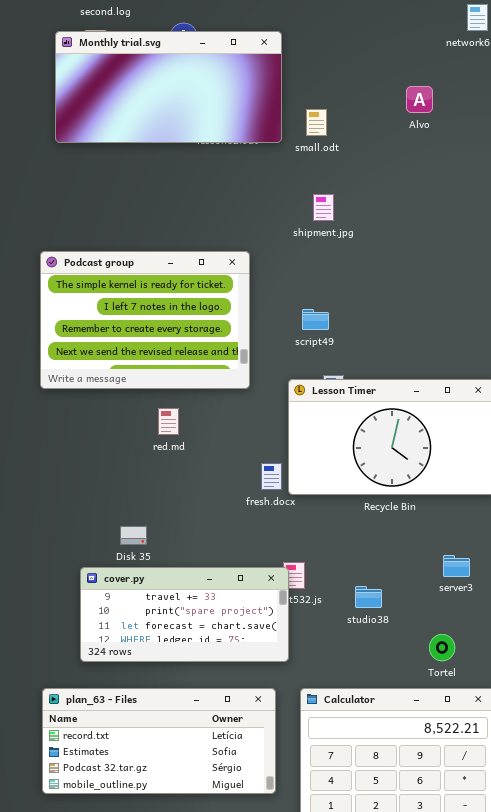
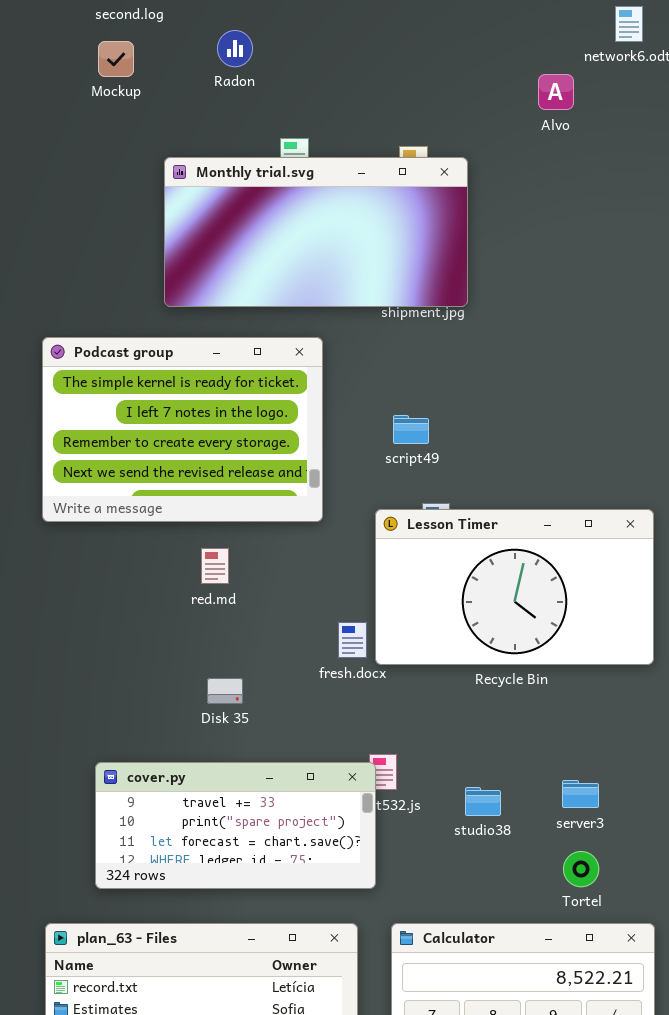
Monthly trial.svg: [55,31,282,143] -> [164,157,468,307], moved
Alvo: [406,86,433,113] -> [538,74,574,110], moved
Disk 35: [120,526,147,545] -> [207,678,243,704], moved
server3: [443,555,470,577] -> [562,780,599,808], moved

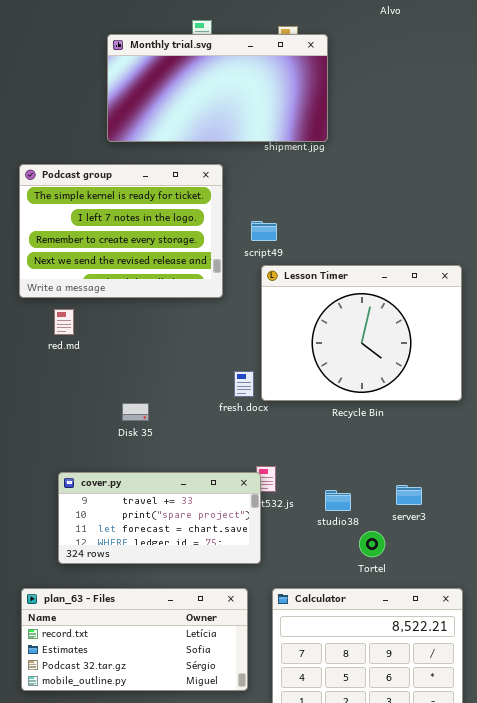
script49: [393,415,429,444] -> [251,221,277,241], moved
Lesson Timer: [375,509,654,665] -> [261,265,462,401], resized
red.md: [201,548,229,584] -> [54,309,74,335], moved
Disk 35: [207,678,243,704] -> [122,403,149,421], moved
Tortel: [563,851,599,887] -> [359,531,385,557], moved

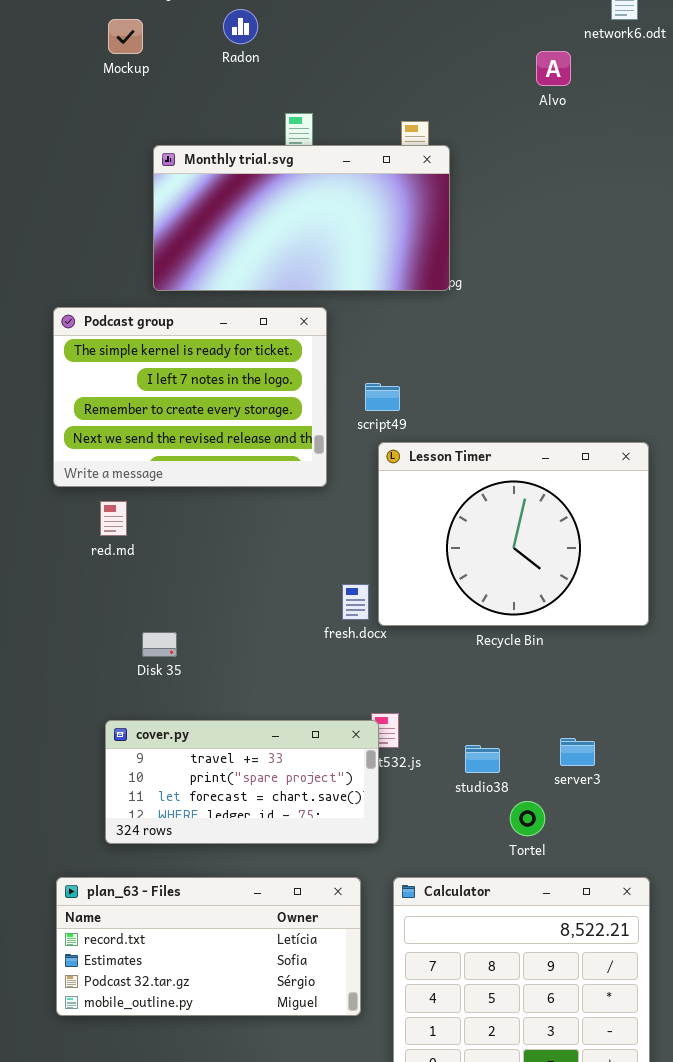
Monthly trial.svg: [107,34,328,142] -> [153,145,450,291], moved
Disk 35: [122,403,149,421] -> [142,632,177,657], moved

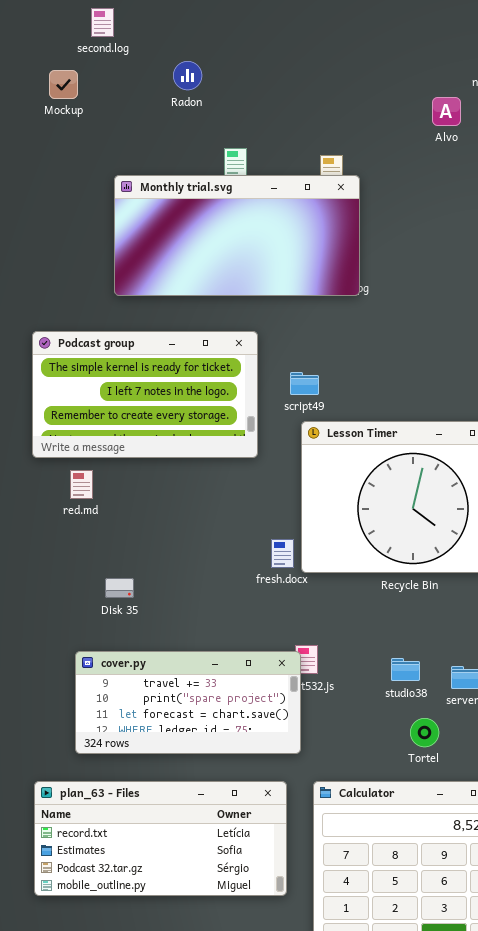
Mockup: [108,19,143,54] -> [49,70,78,99], moved
Podcast group: [53,307,327,487] -> [32,331,258,458], resized
studio38: [465,745,500,773] -> [391,658,420,681], moved

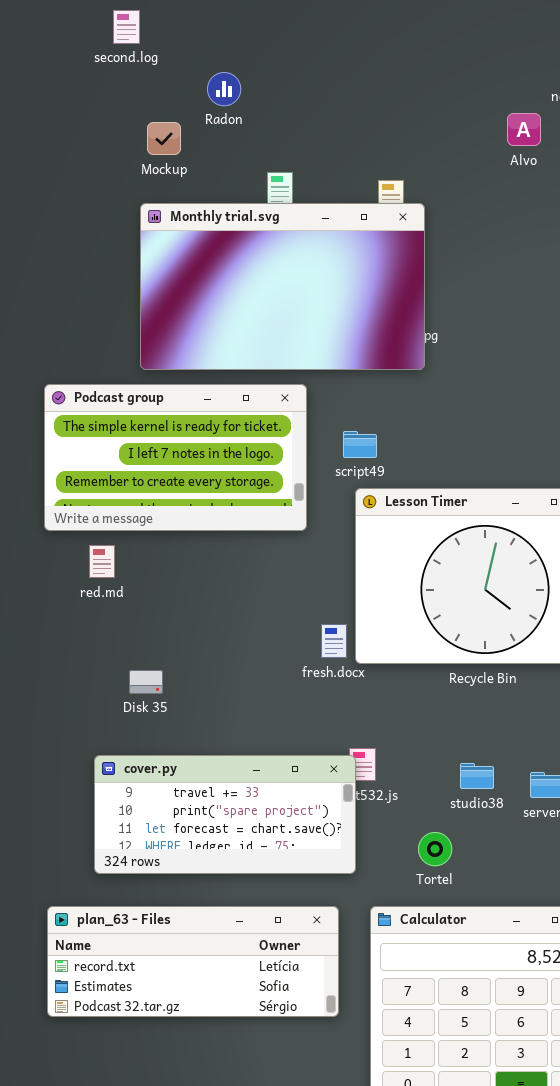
Mockup: [49,70,78,99] -> [147,122,181,155], moved
Monthly trial.svg: [114,175,360,296] -> [140,203,425,370], resized
Tortel: [410,718,439,747] -> [418,832,452,866], moved
plan_63 - Files: [34,781,287,896] -> [47,906,339,1017], resized

